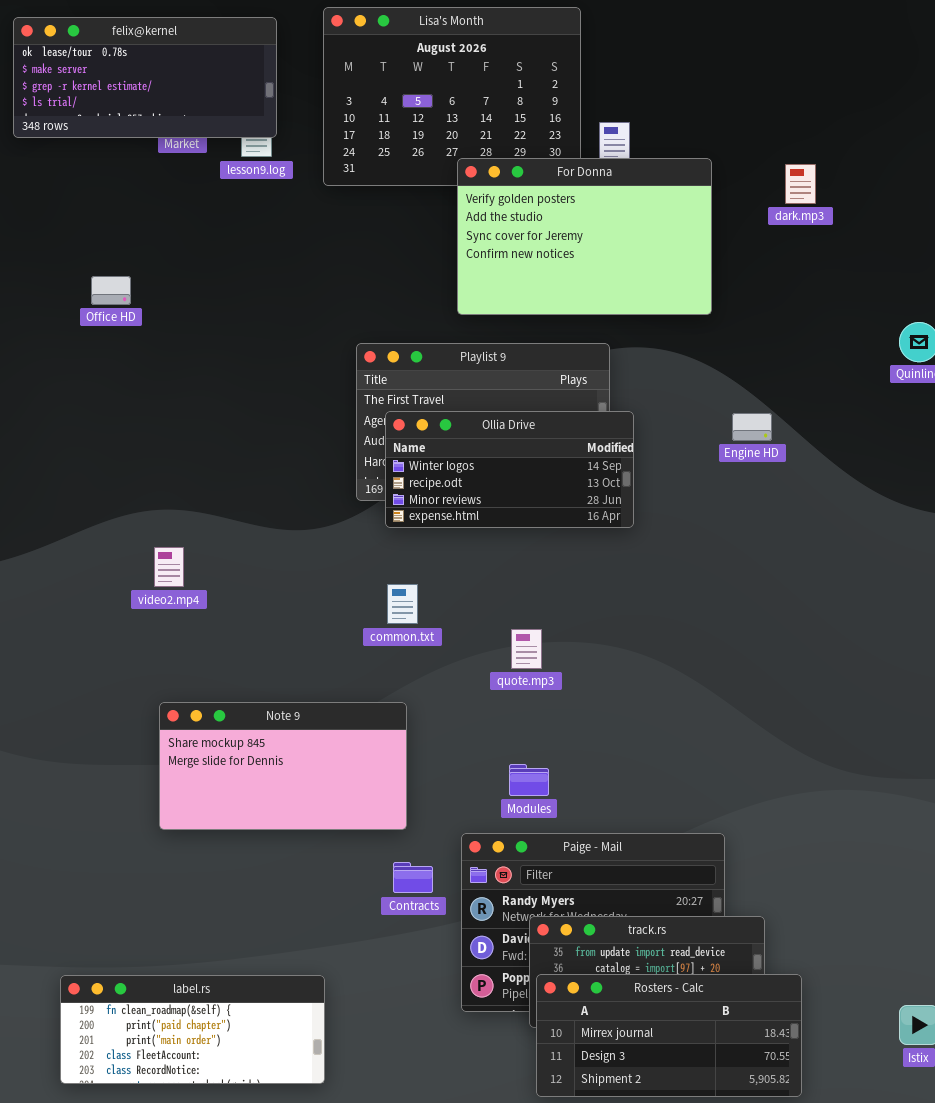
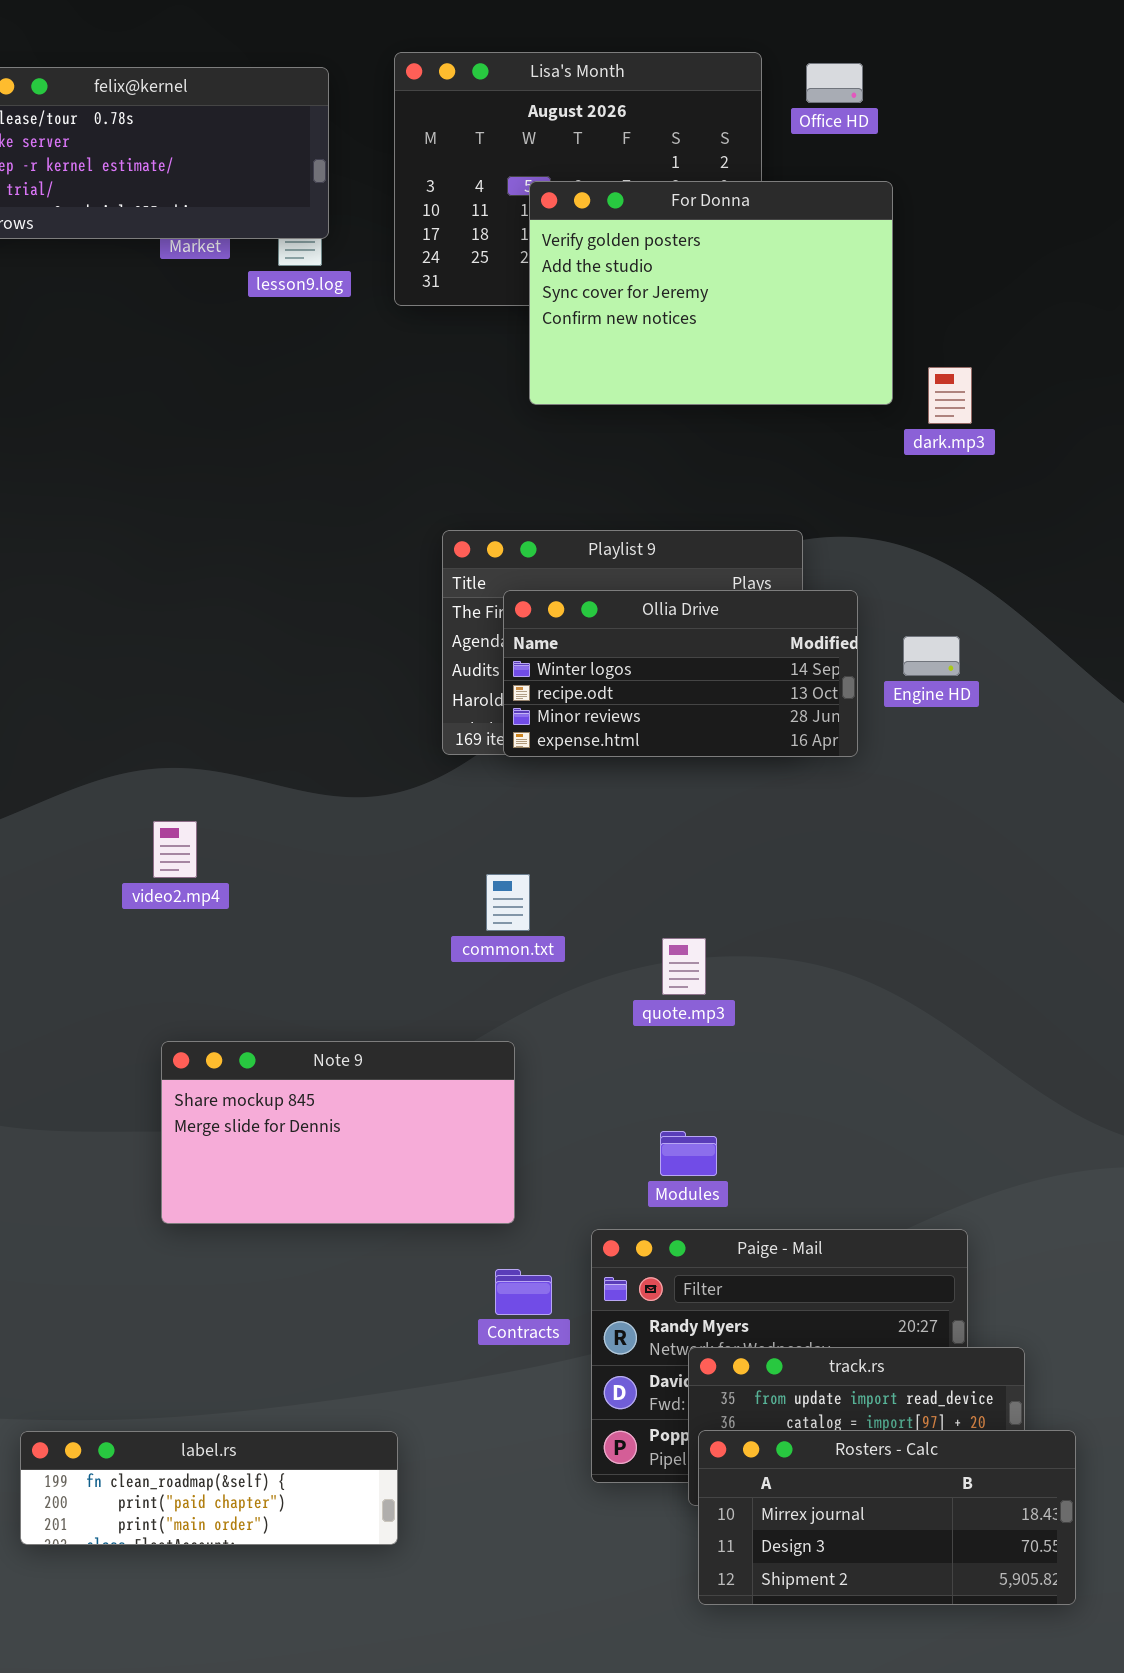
For Donna: [457,158,712,315] -> [529,181,893,405], moved
dark.mp3: [785,164,816,204] -> [928,367,972,424], moved
Office HD: [91,276,131,305] -> [806,63,863,103], moved
Ollia Drive: [385,411,634,528] -> [503,590,858,757], moved
Engine HD: [732,413,772,441] -> [903,636,960,676], moved
label.rs: [60,975,325,1084] -> [20,1431,398,1545], resized

